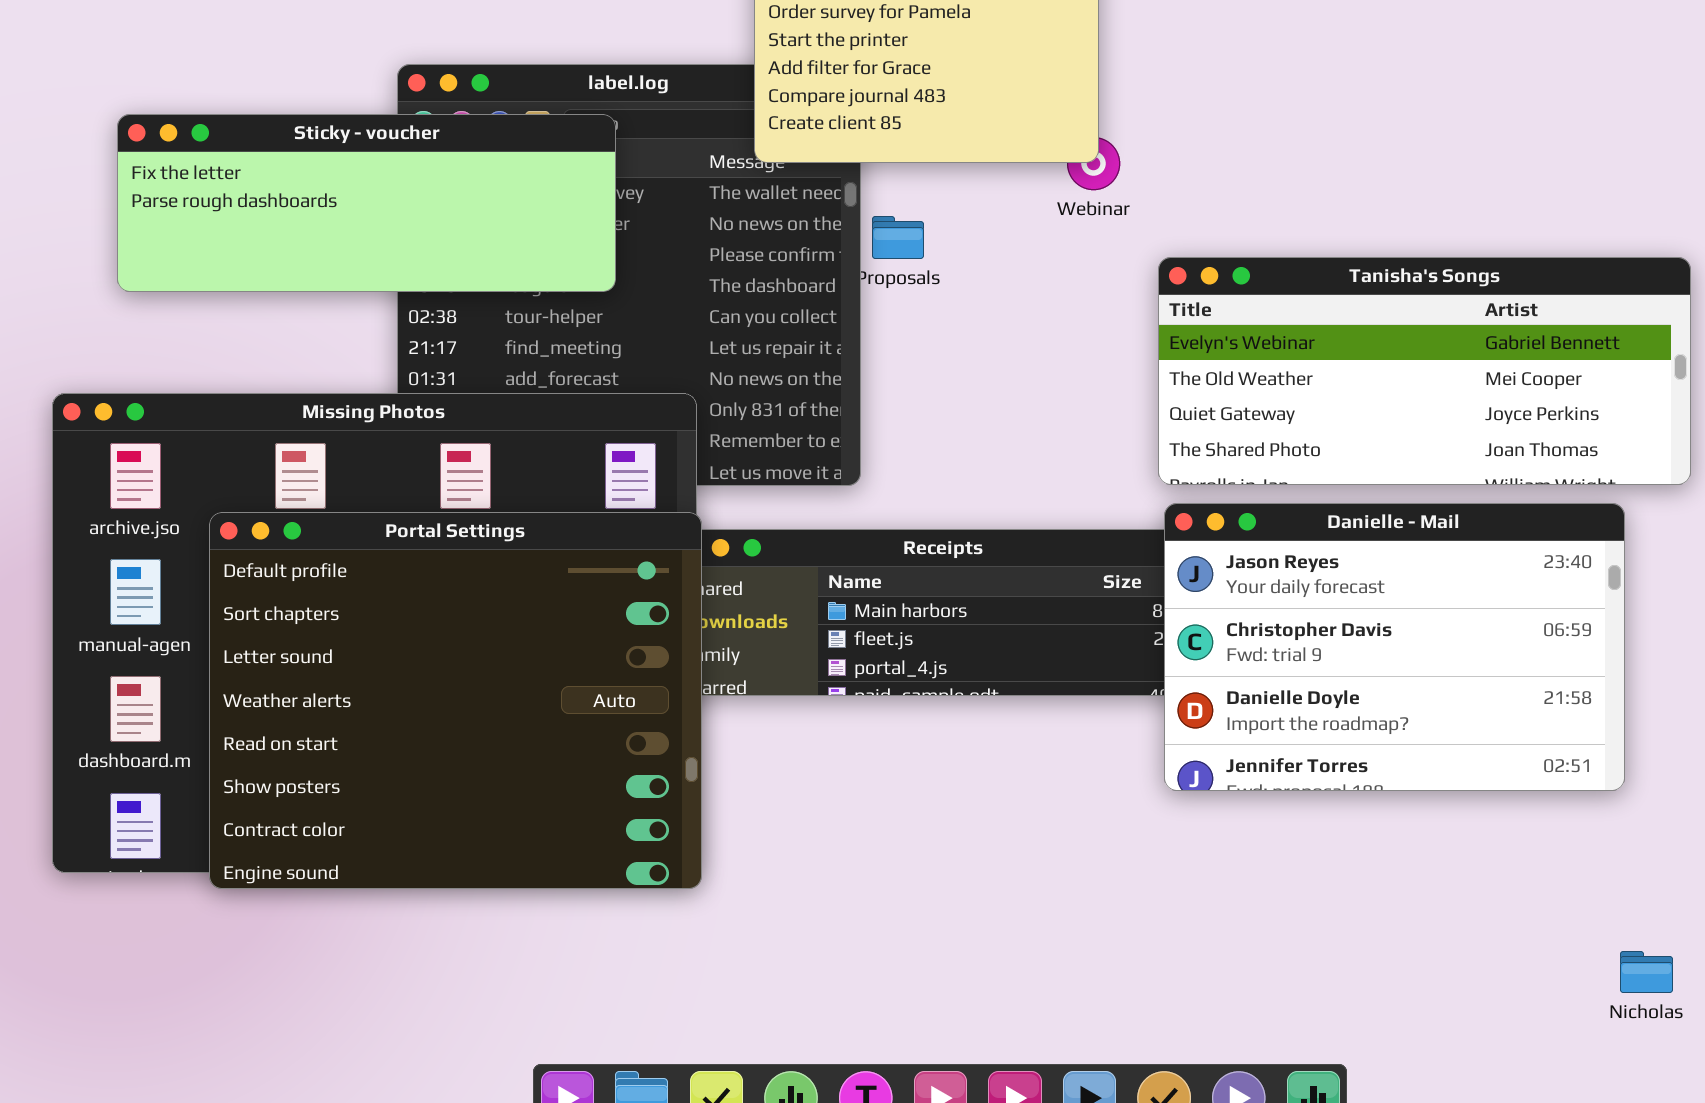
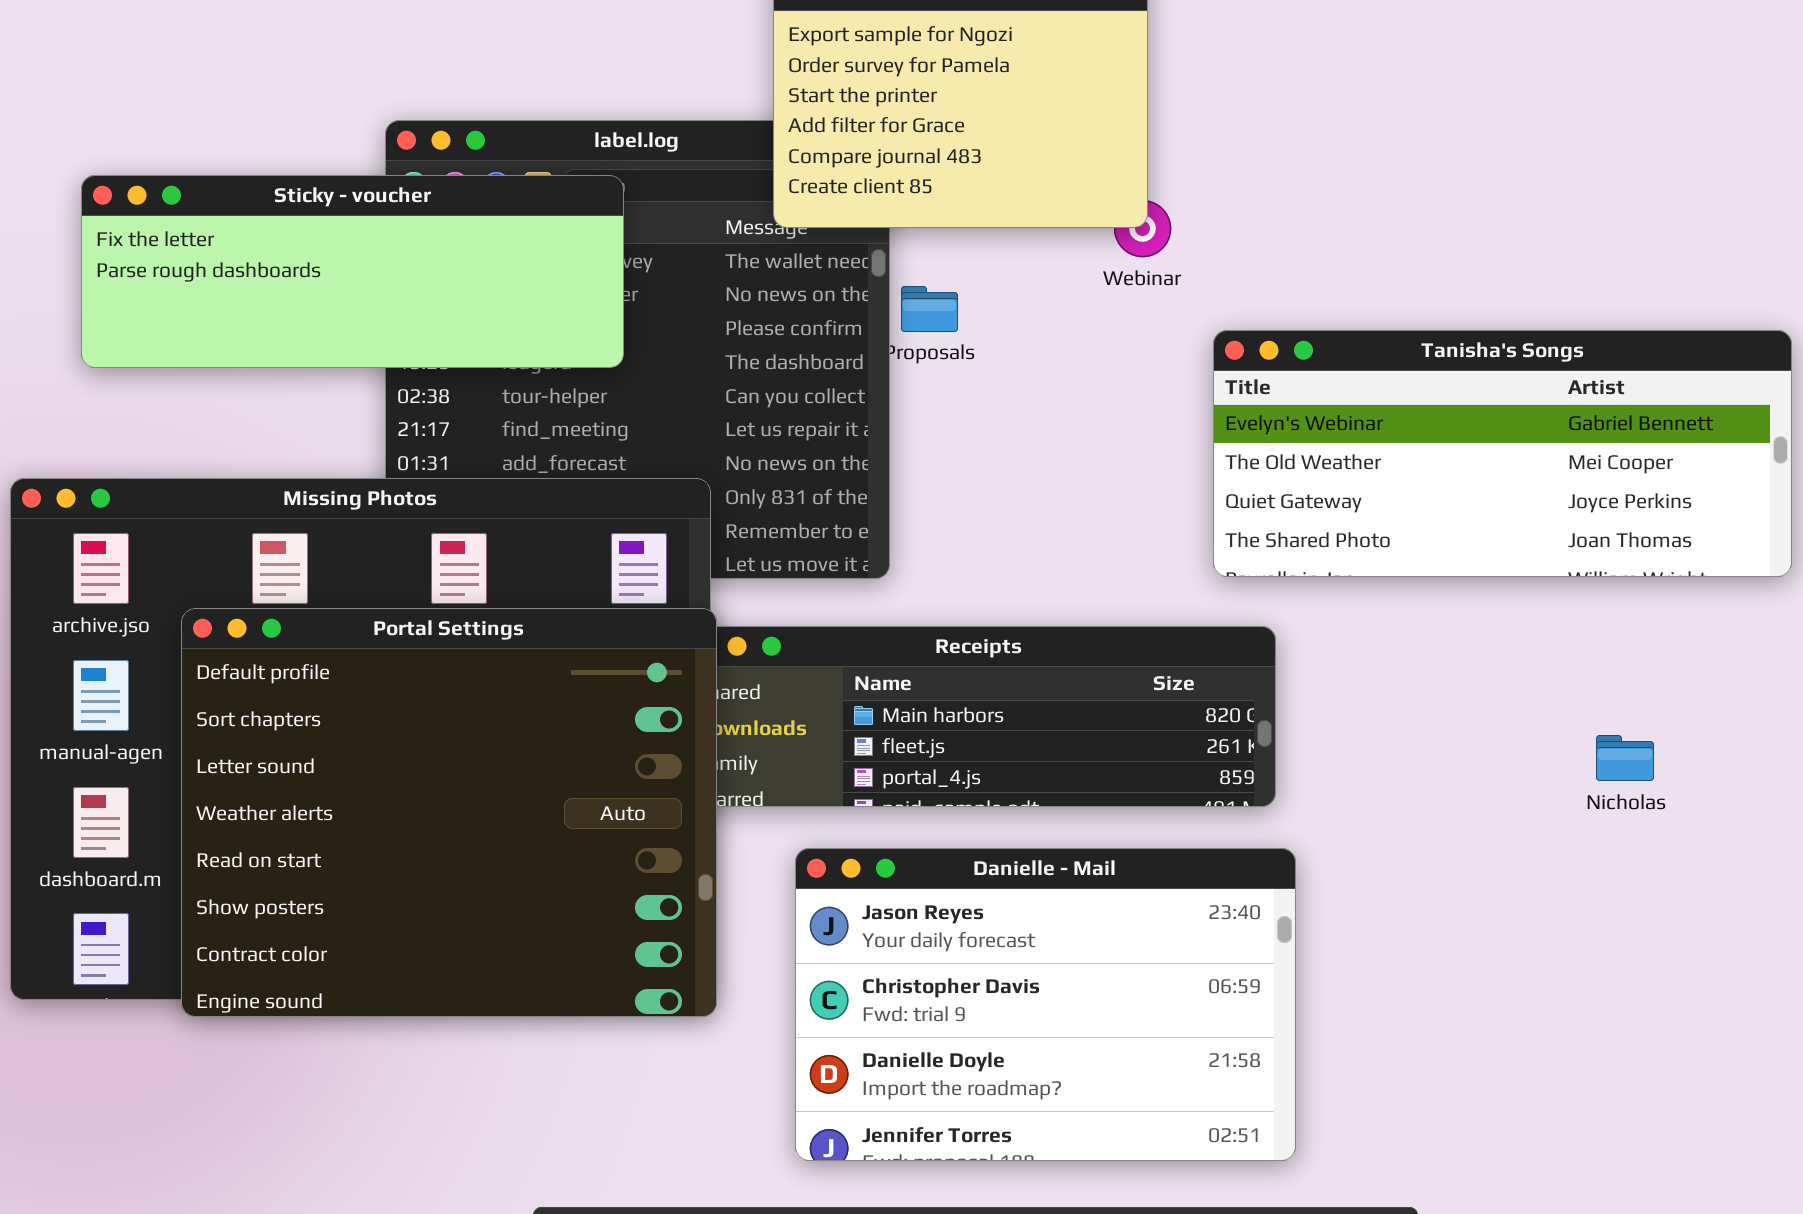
Danielle - Mail: [1164,503,1625,791] -> [795,848,1296,1161], moved
Nicholas: [1620,951,1673,993] -> [1596,735,1654,781], moved

